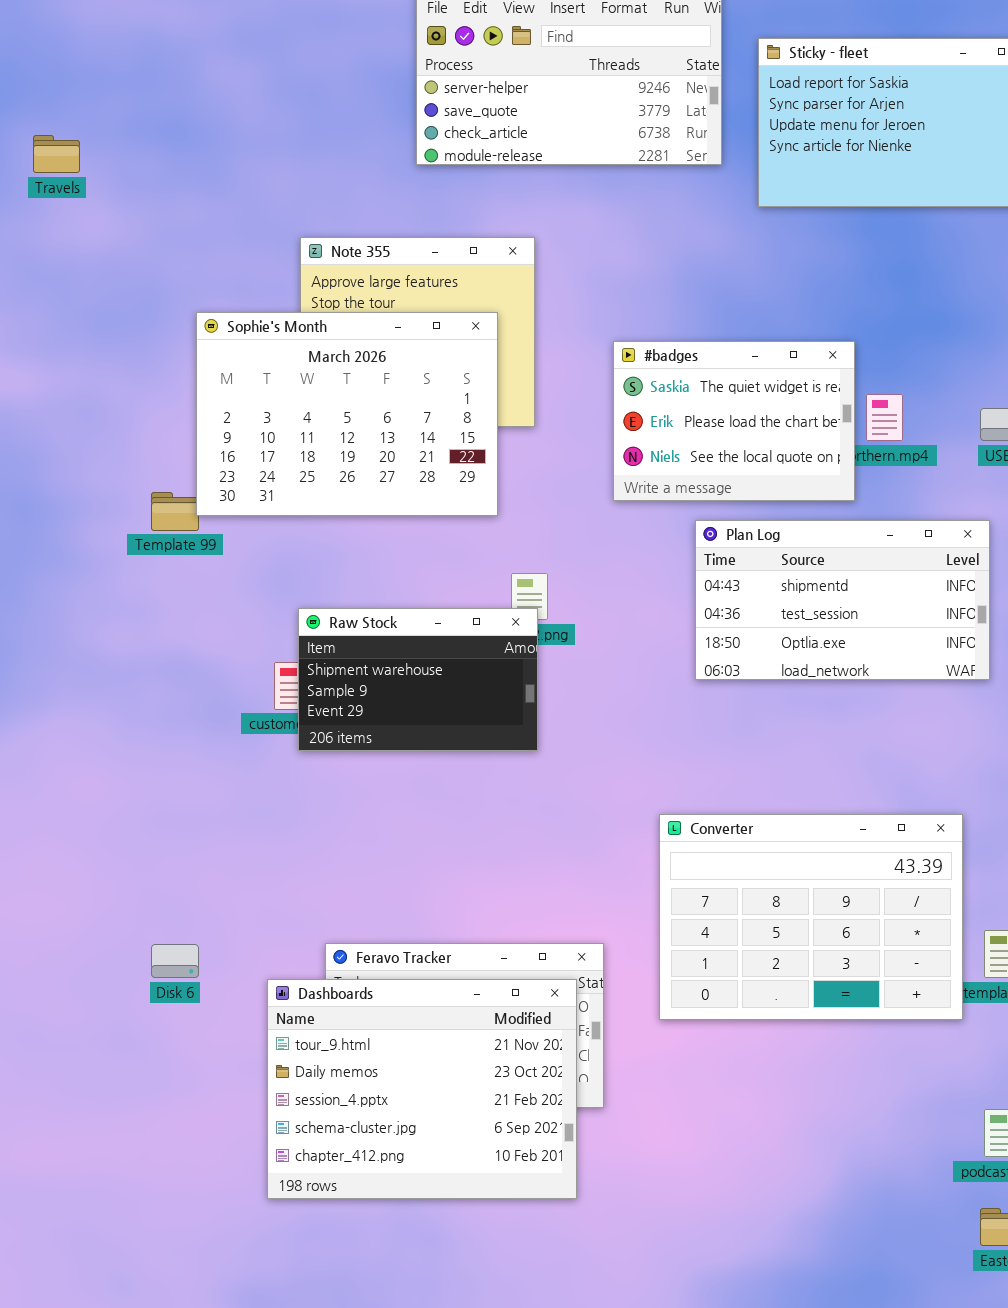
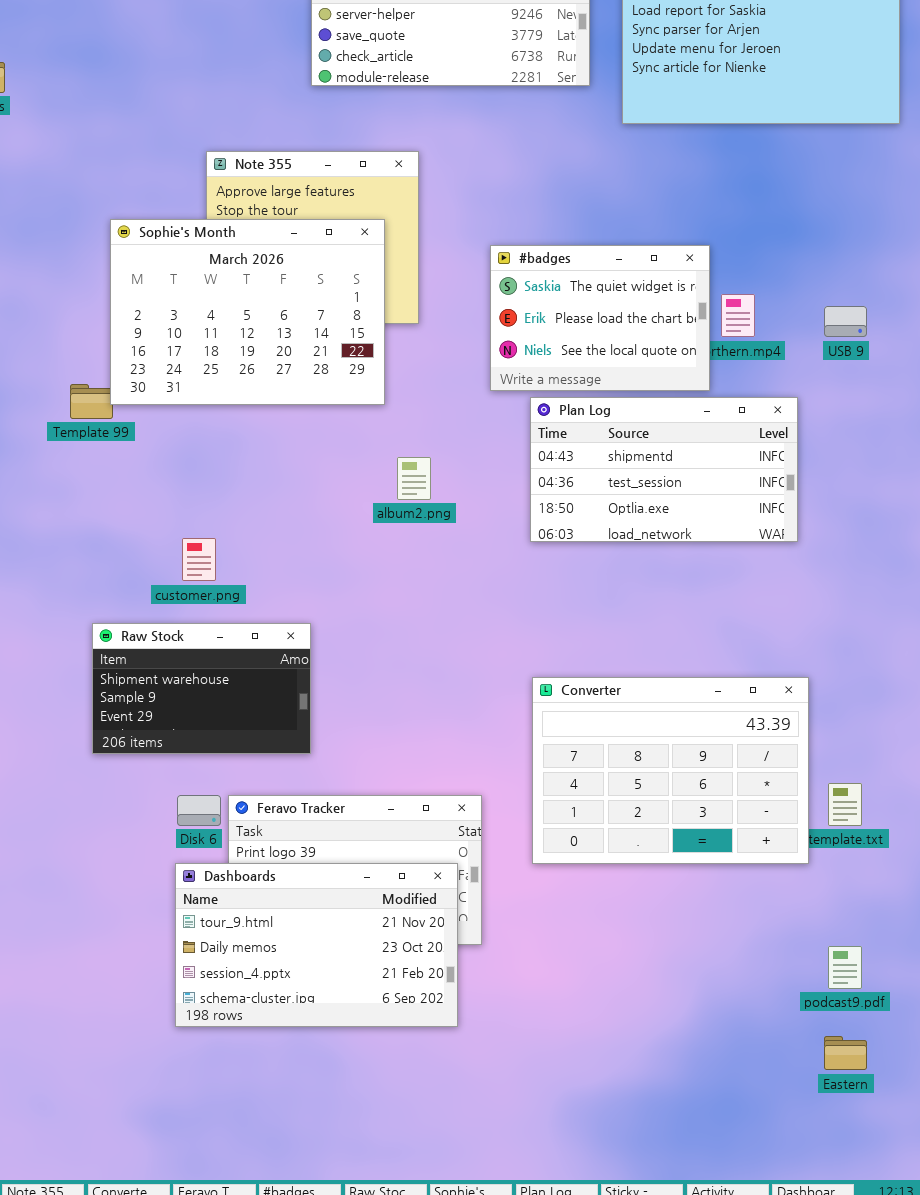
Plan Log: [695,520,990,680] -> [530,397,798,542], moved
Raw Stock: [298,608,538,751] -> [92,623,311,754], moved
Disk 6: [151,944,199,978] -> [177,795,221,826], moved
Dashboards: [267,979,577,1199] -> [175,863,458,1027], resized

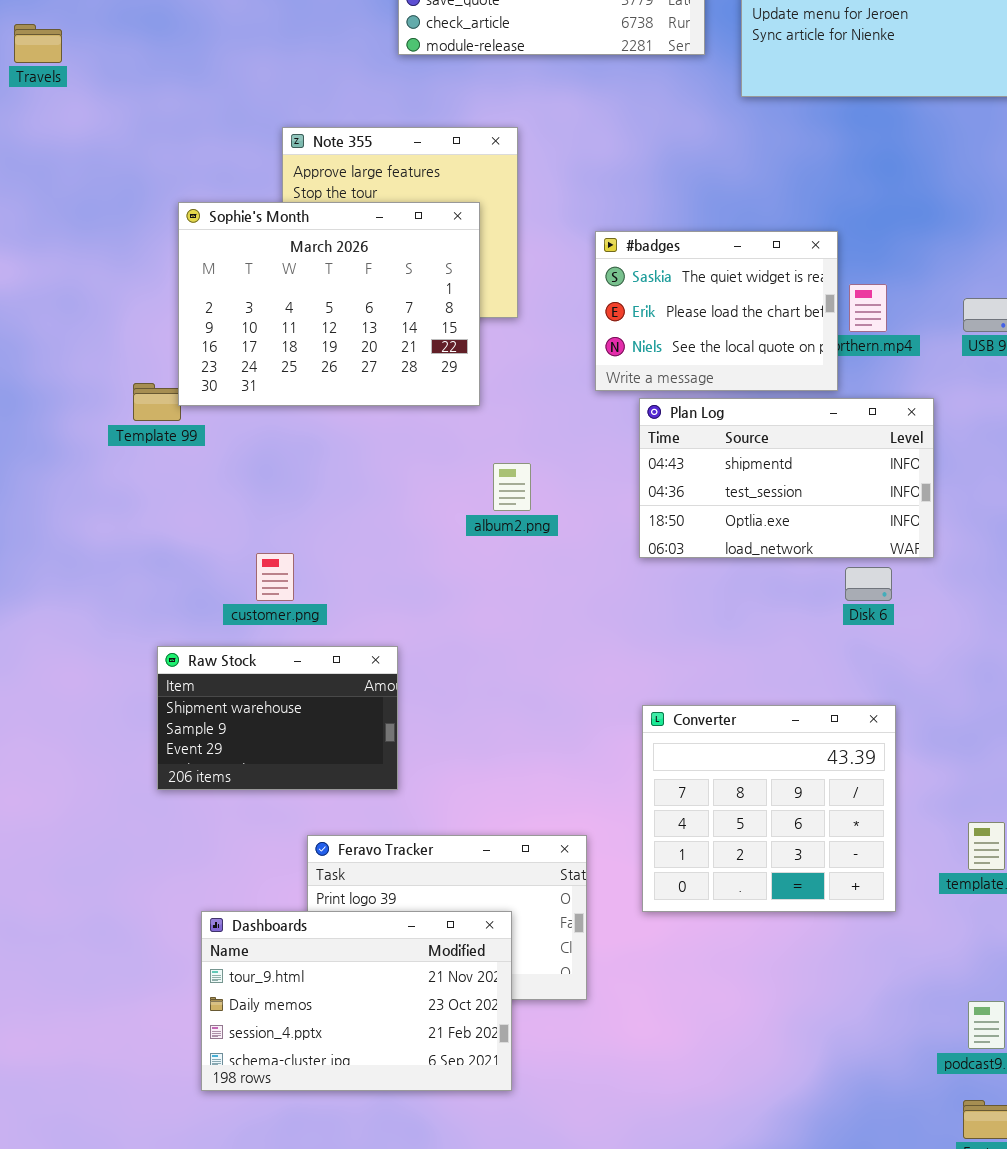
Converter: [532,677,809,864] -> [642,705,896,912], resized
Disk 6: [177,795,221,826] -> [845,567,892,601], moved
Dashboards: [175,863,458,1027] -> [201,911,512,1091], moved

